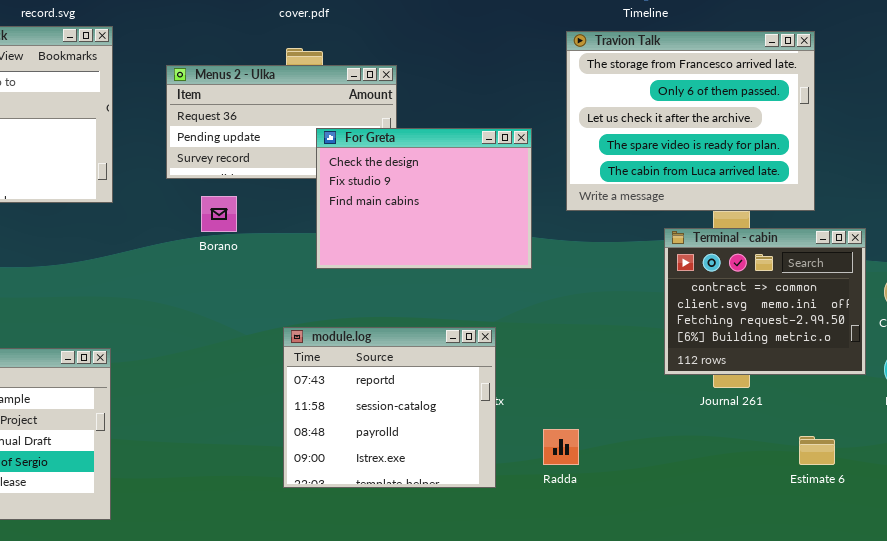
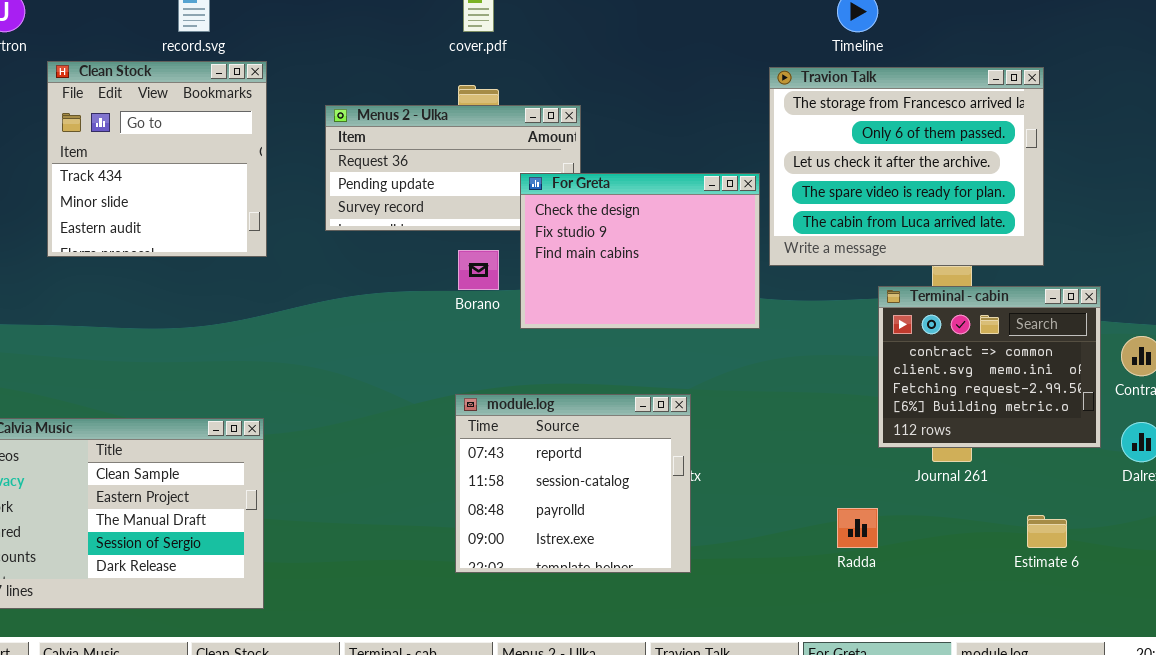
For Greta: [316,128,532,269] -> [520,173,760,329], moved
Borano: [201,196,237,232] -> [458,250,499,290], moved
Radda: [543,429,579,465] -> [837,508,878,548], moved

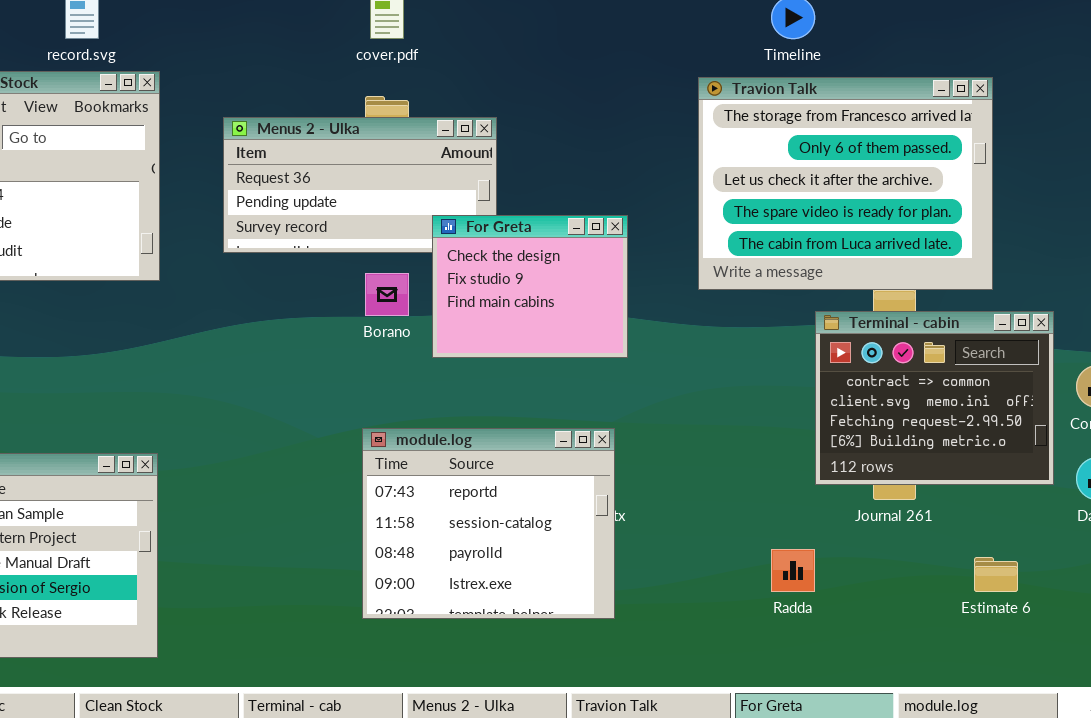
For Greta: [520,173,760,329] -> [432,215,628,358], resized

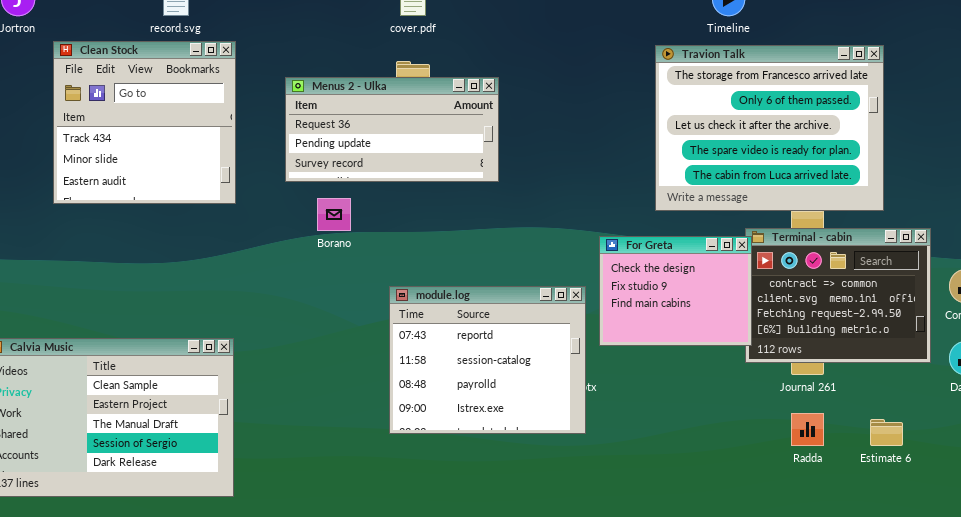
For Greta: [432,215,628,358] -> [599,236,752,346], moved
Borano: [365,273,409,316] -> [317,198,351,231], moved
module.log: [362,428,615,619] -> [389,286,586,434], moved
Radda: [771,549,815,592] -> [791,413,824,446], moved

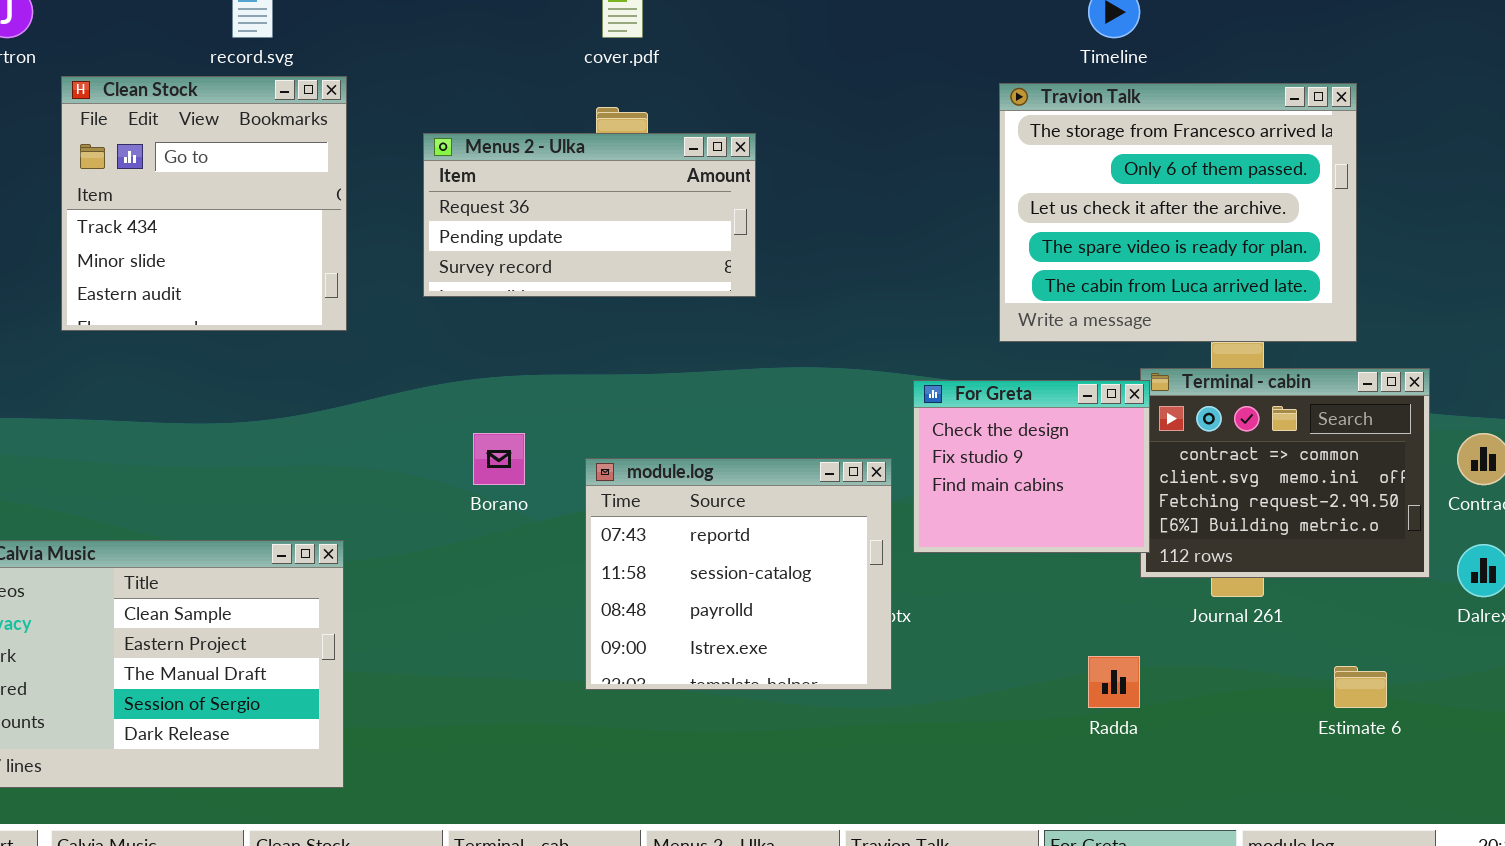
Borano: [317,198,351,231] -> [473,433,525,485], moved
Radda: [791,413,824,446] -> [1088,656,1140,708], moved

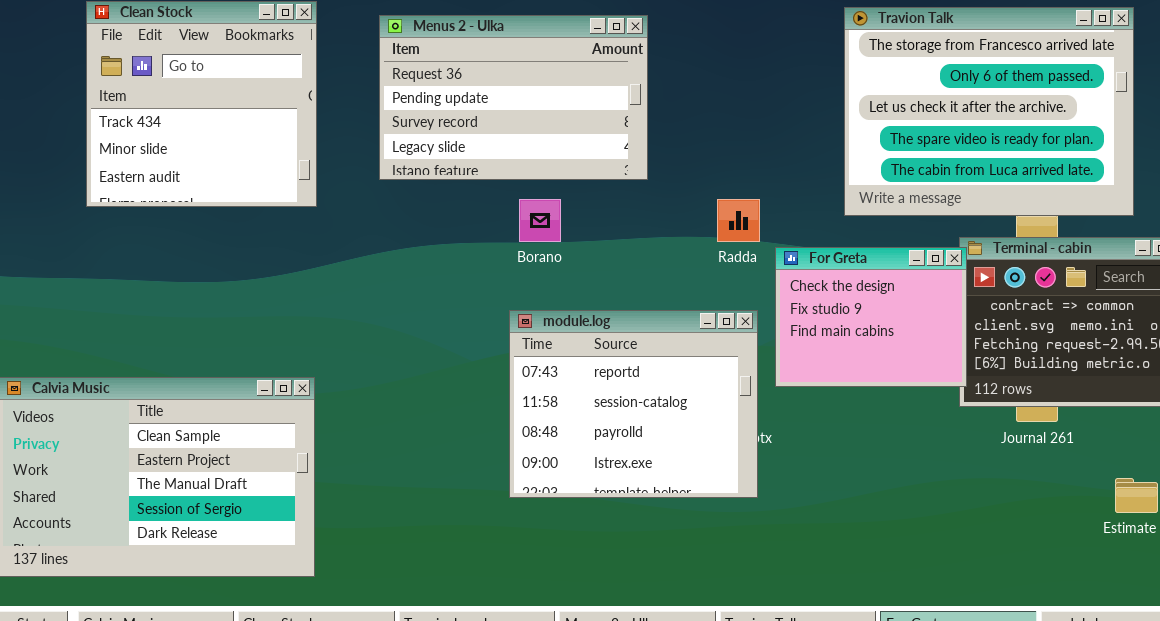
Menus 2 - Ulka: [423,133,756,297] -> [379,15,648,180], resized
Borano: [473,433,525,485] -> [519,199,561,242], moved
Radda: [1088,656,1140,708] -> [717,199,760,242], moved

